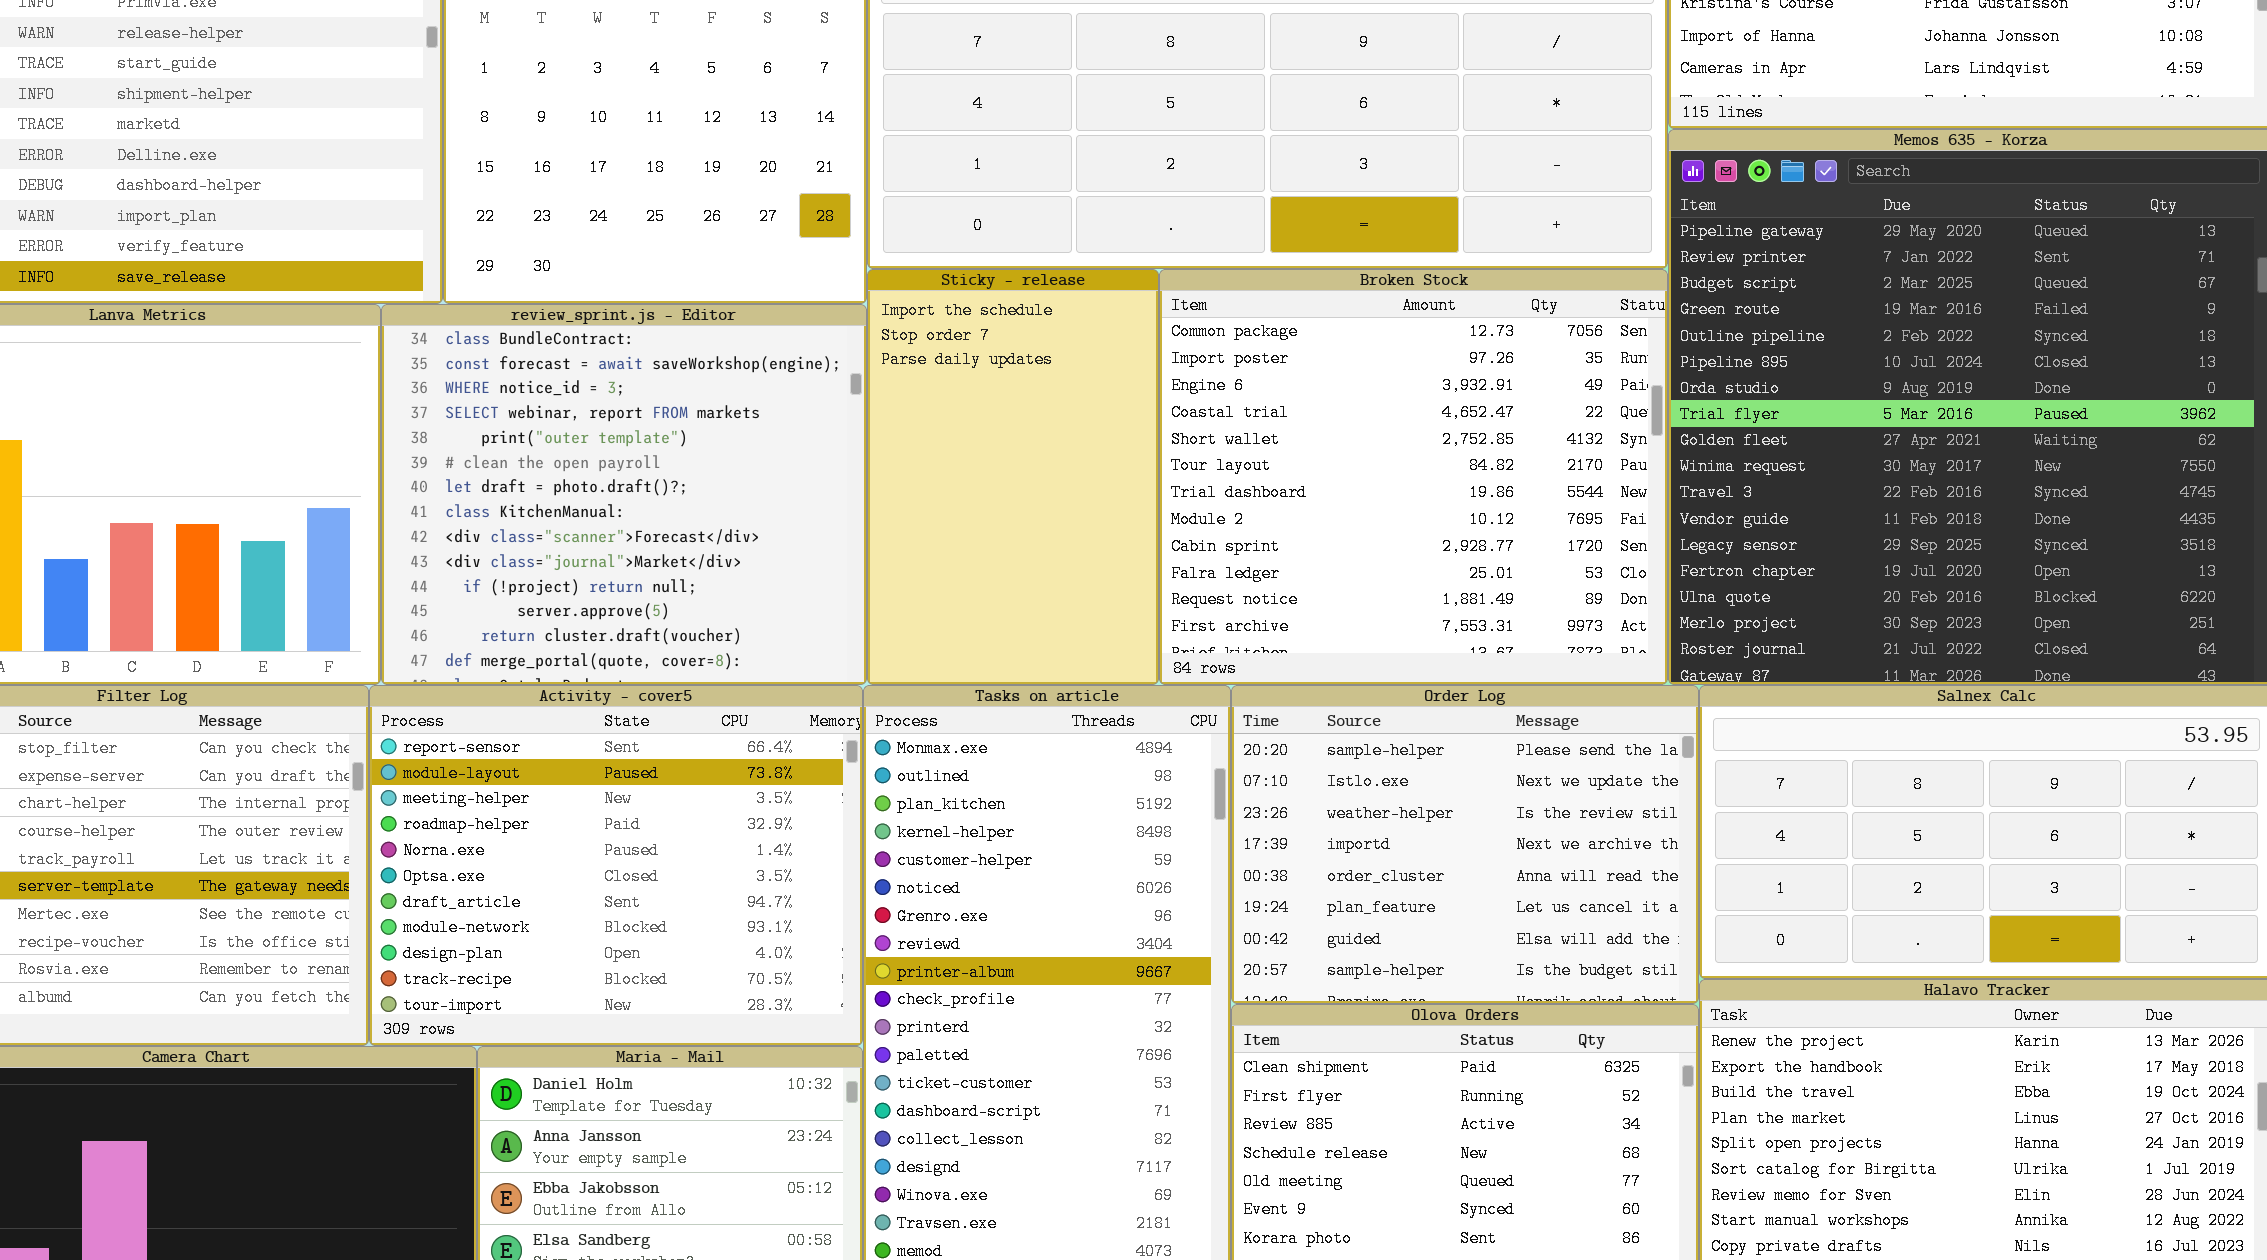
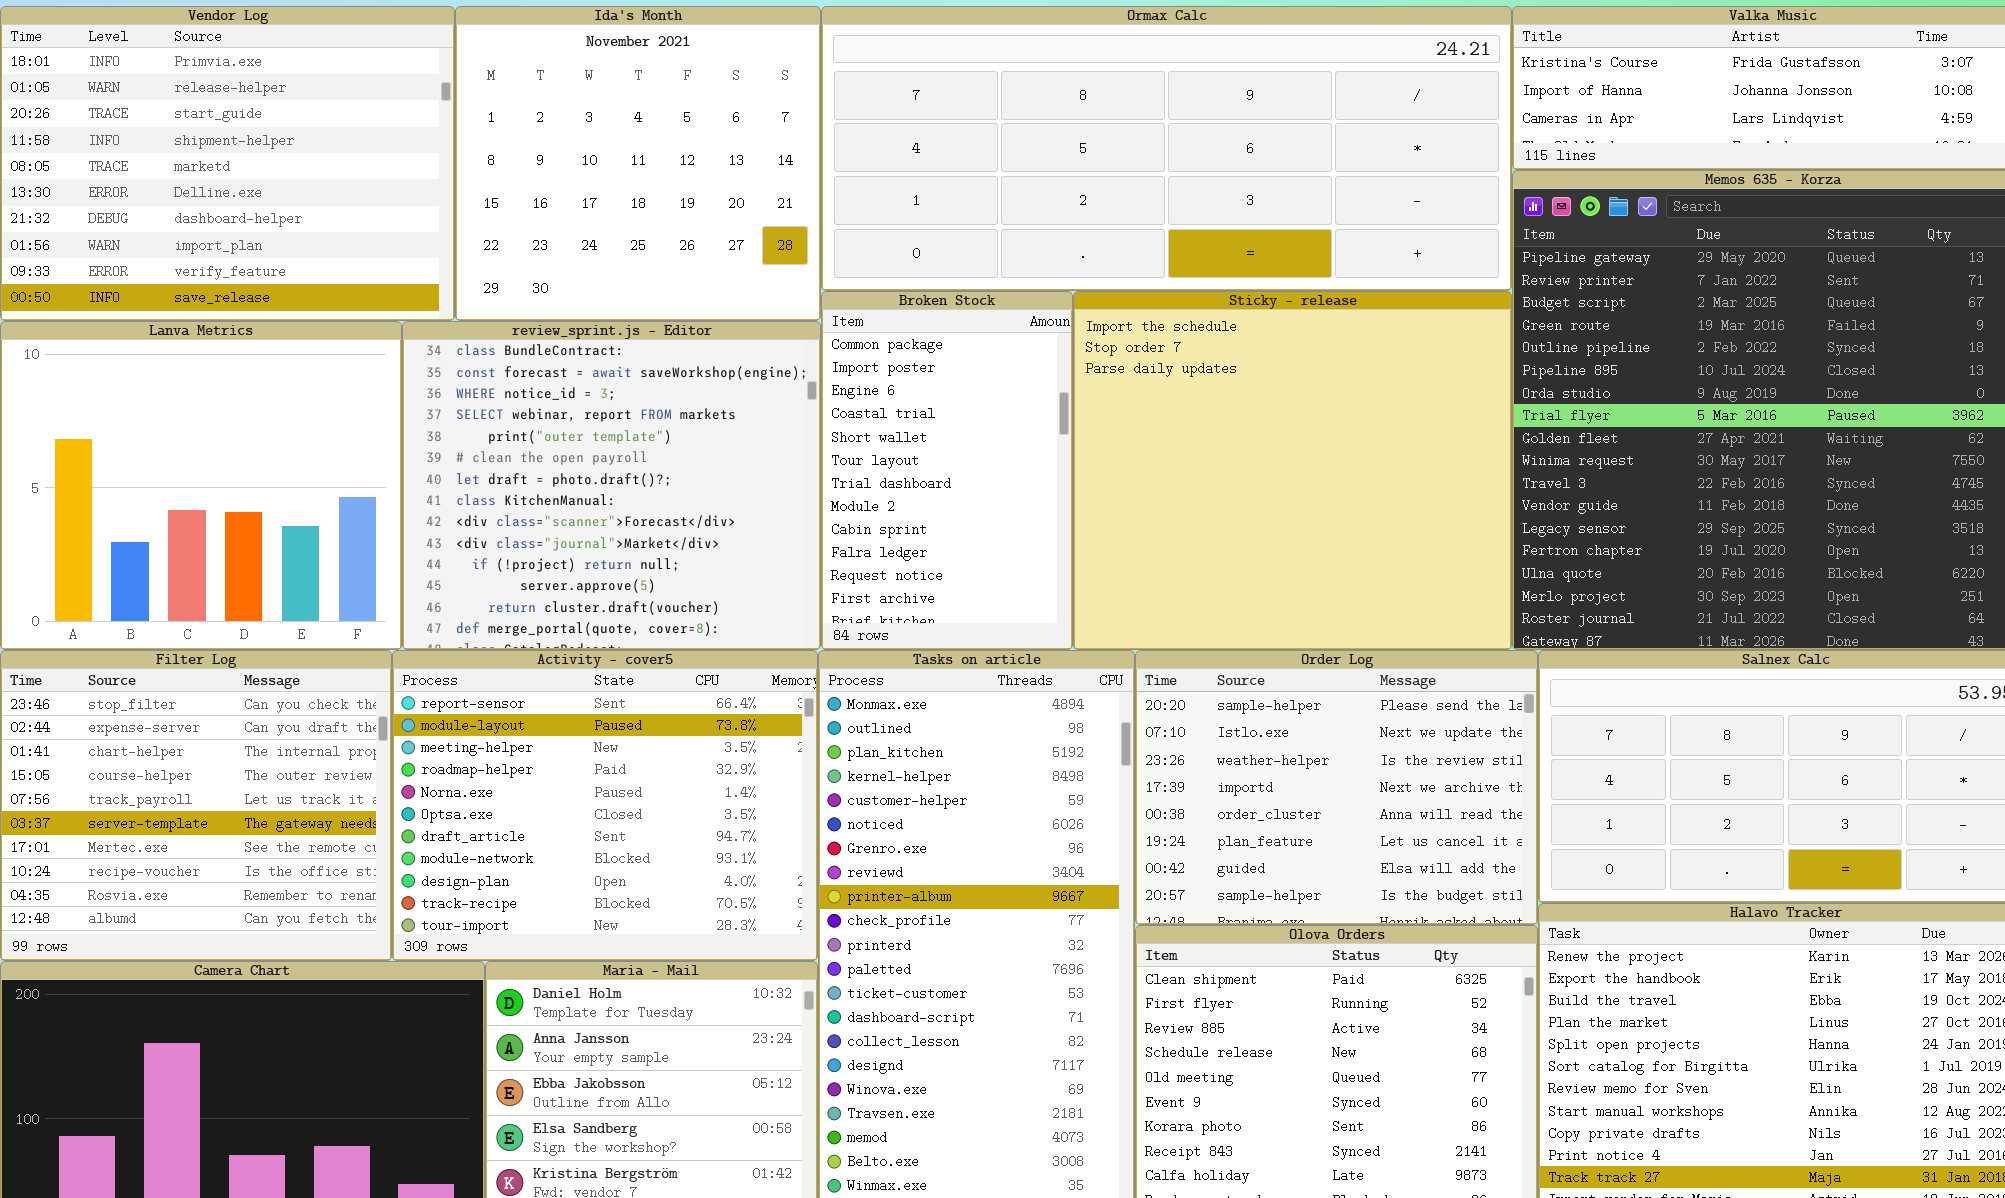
Sticky - release: [867,269,1159,685] -> [1073,291,1512,650], moved, resized
Broken Stock: [1159,269,1668,685] -> [821,291,1073,650], moved, resized

